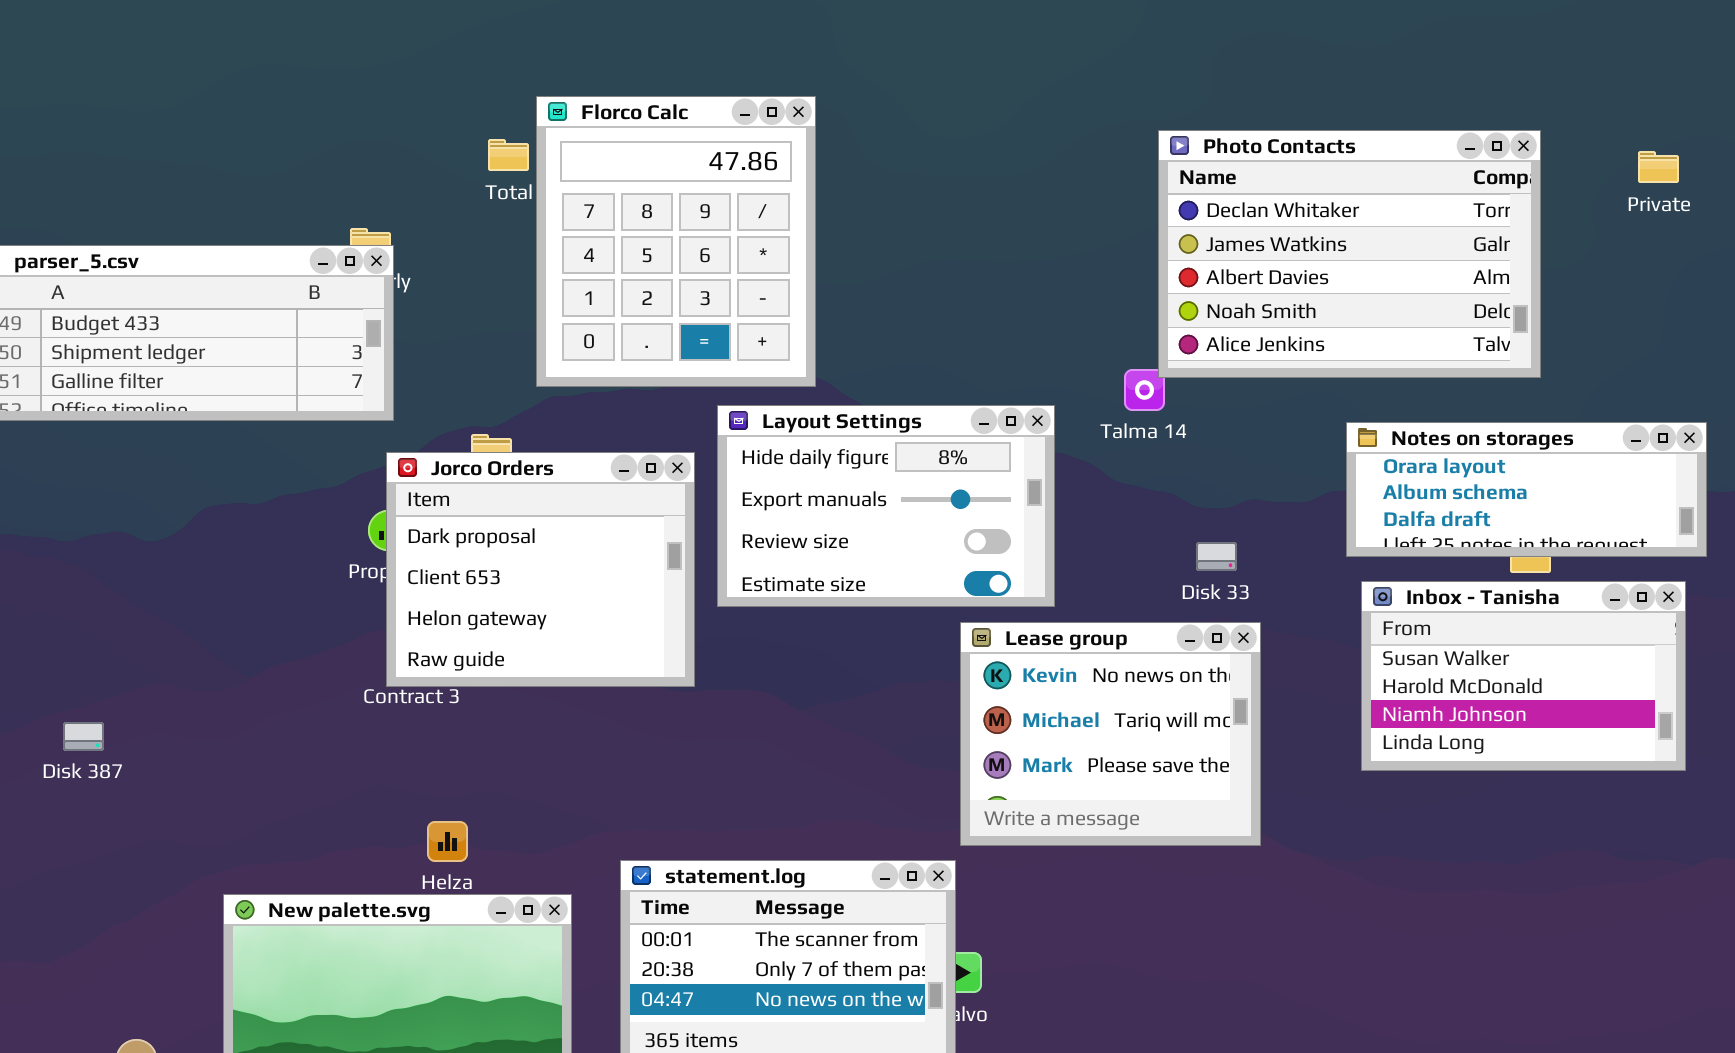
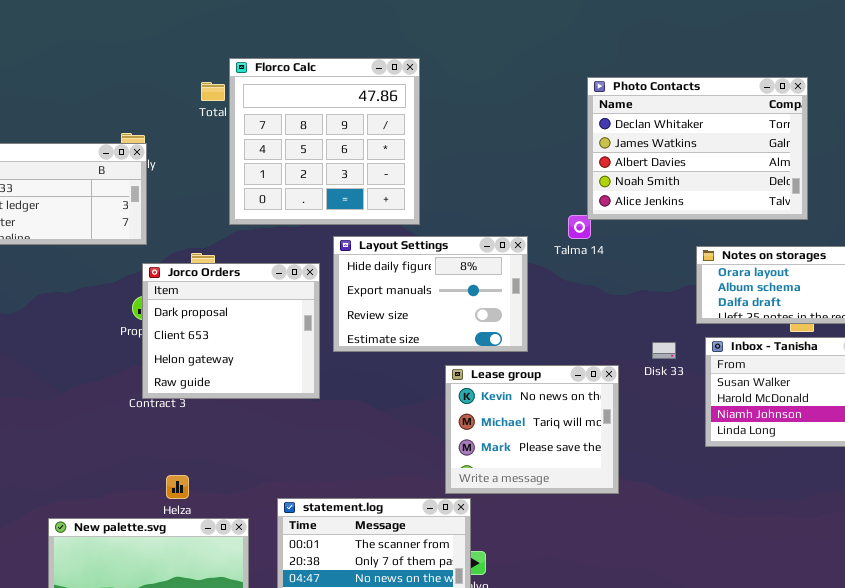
Florco Calc: [536,96,816,387] -> [229,58,420,225], resized
Disk 33: [1196,542,1237,571] -> [652,342,676,359], moved
Lease group: [960,622,1261,846] -> [445,365,619,494], moved

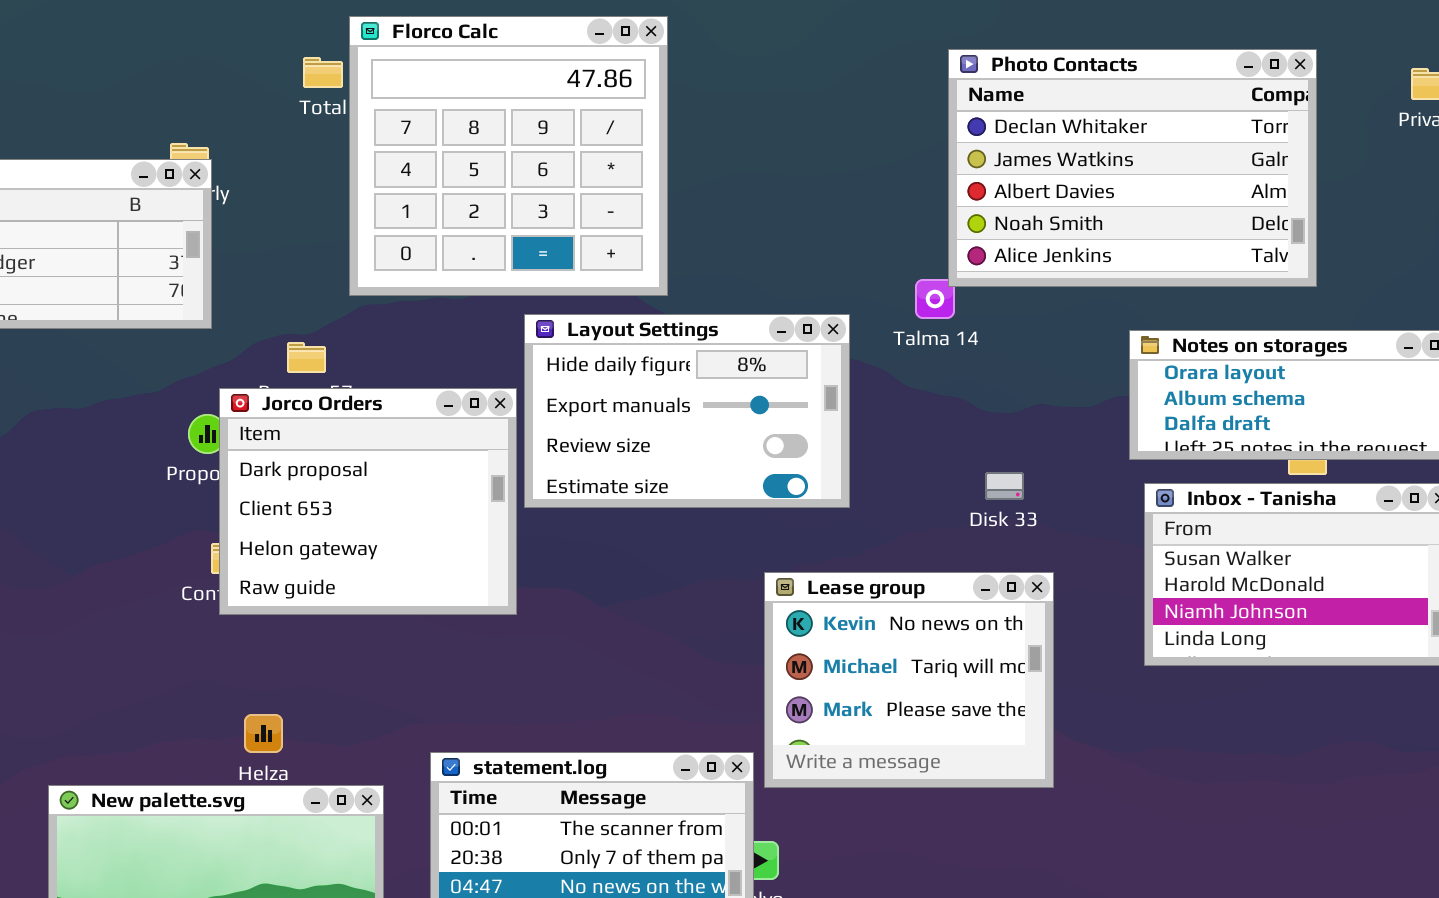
Jorco Orders: [142,263,320,399] -> [219,388,517,615], moved
Disk 33: [652,342,676,359] -> [985,472,1024,500], moved
Lease group: [445,365,619,494] -> [764,572,1054,788], moved

